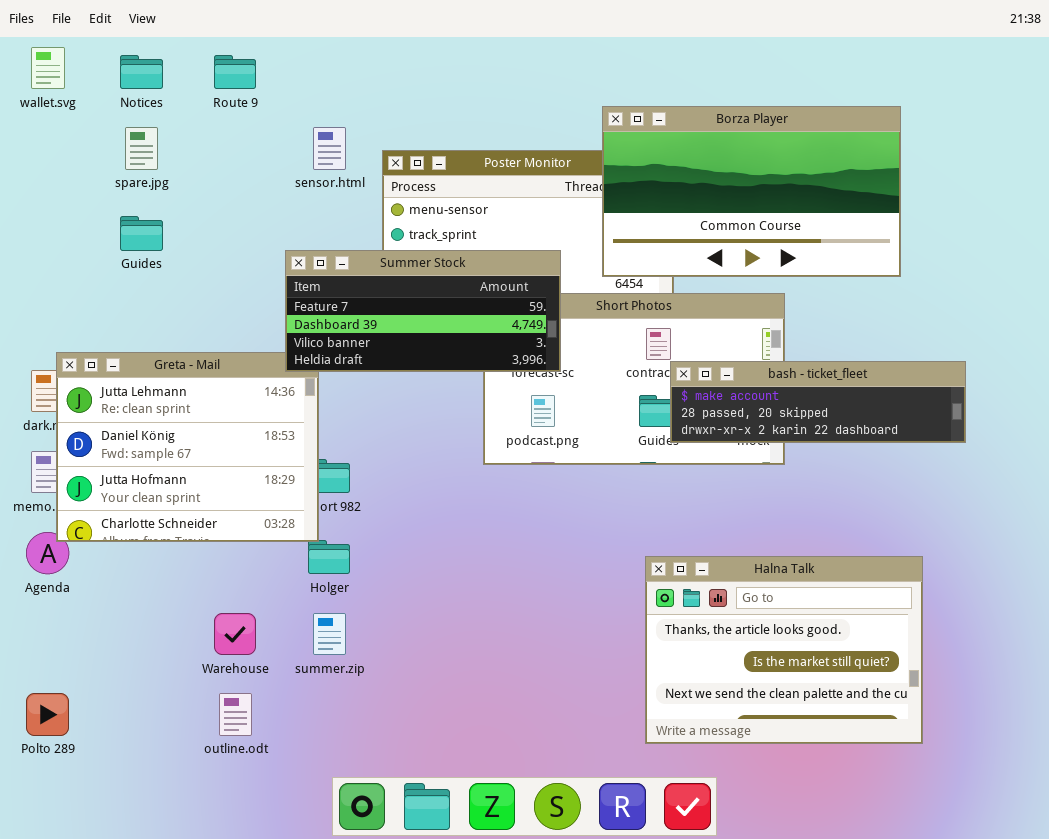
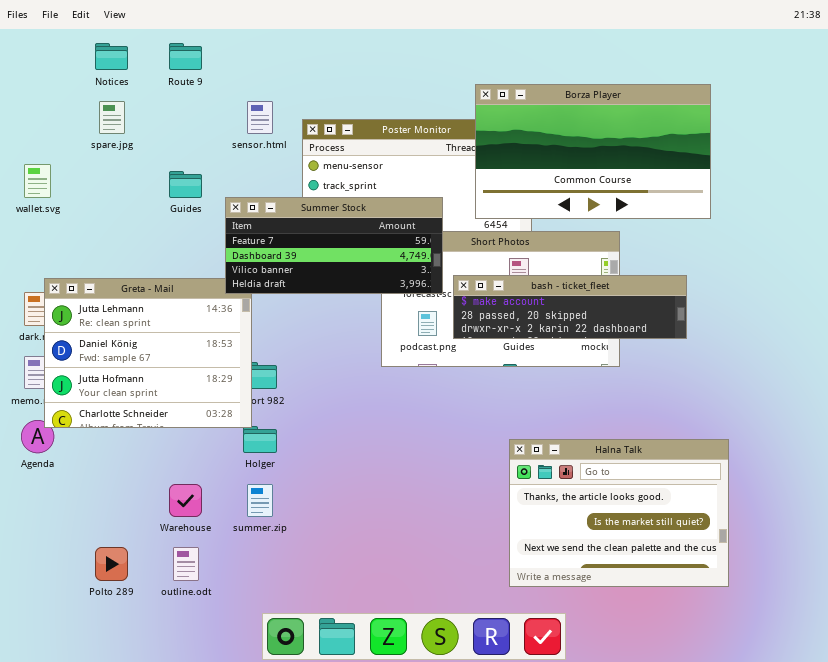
wallet.svg: [31,47,65,89] -> [24,164,51,198], moved
Guides: [120,216,163,251] -> [169,171,202,198], moved
bash - ticket_fleet: [670,361,966,443] -> [453,275,687,339], moved
Polto 289: [26,693,69,736] -> [95,547,128,581], moved

